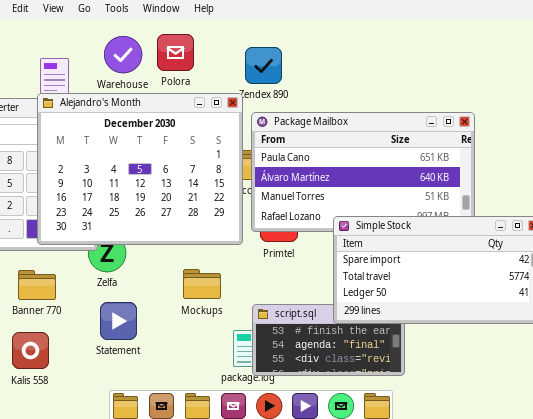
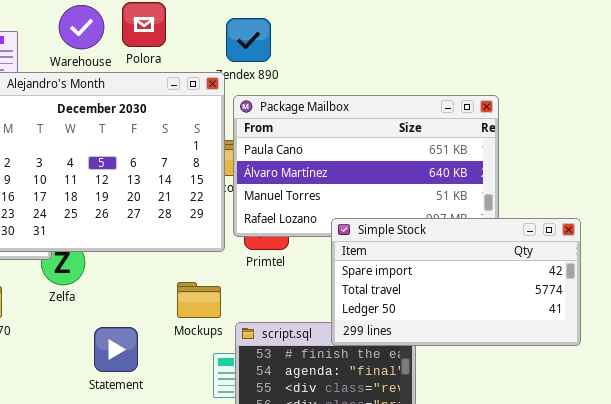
Mockups: [183,269,221,299] -> [177,282,221,318], moved
Statement: [100,302,137,340] -> [94,327,138,372], moved

